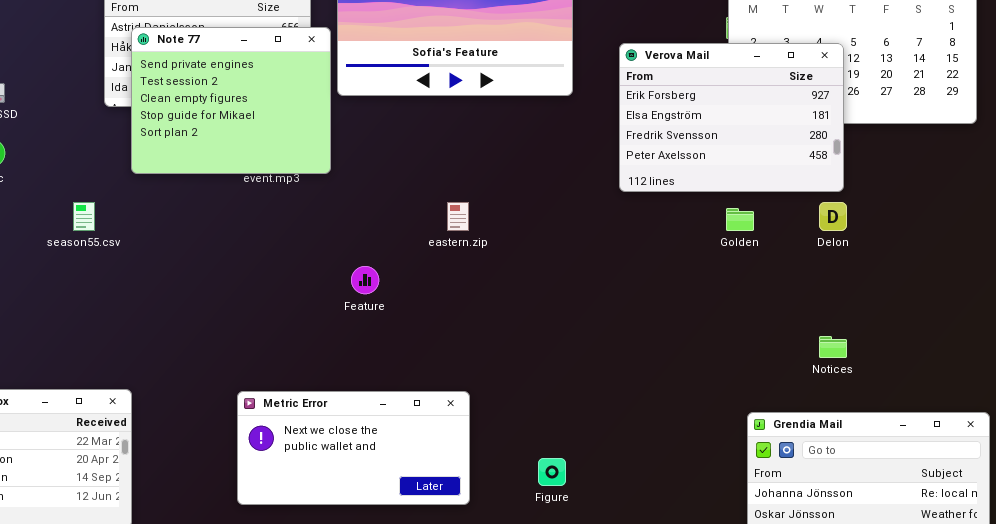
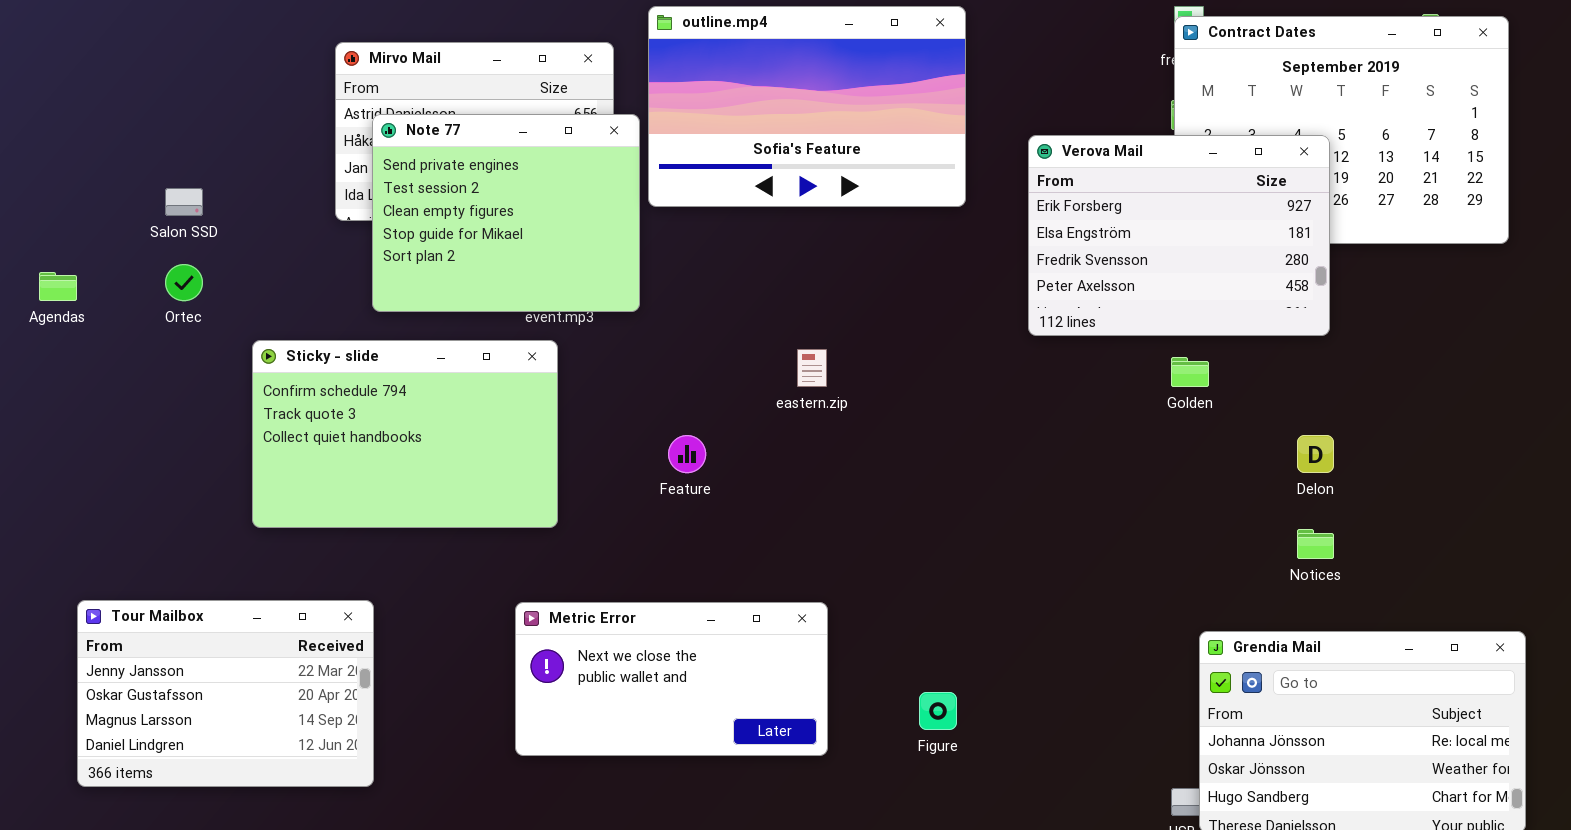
Sticky - slide: none -> [252,340,558,528], opened
Delon: [819,202,847,231] -> [1297,435,1334,473], moved

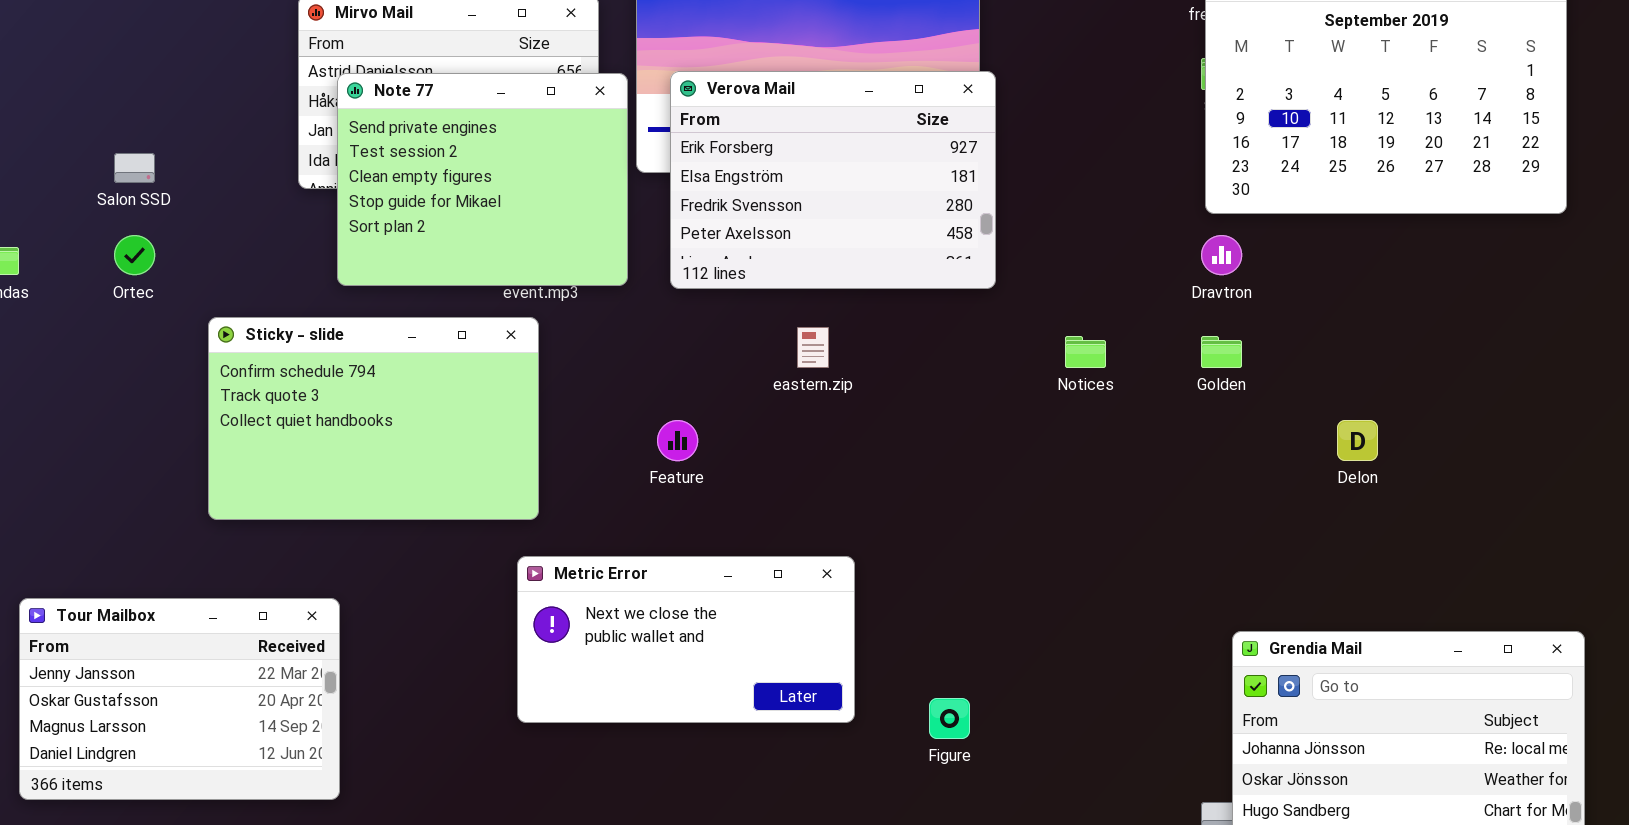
Verova Mail: [1028,135,1330,336] -> [670,71,996,289], moved
Notices: [1297,529,1334,559] -> [1065,336,1106,368], moved
Metric Error: [515,602,828,756] -> [517,556,855,723], moved

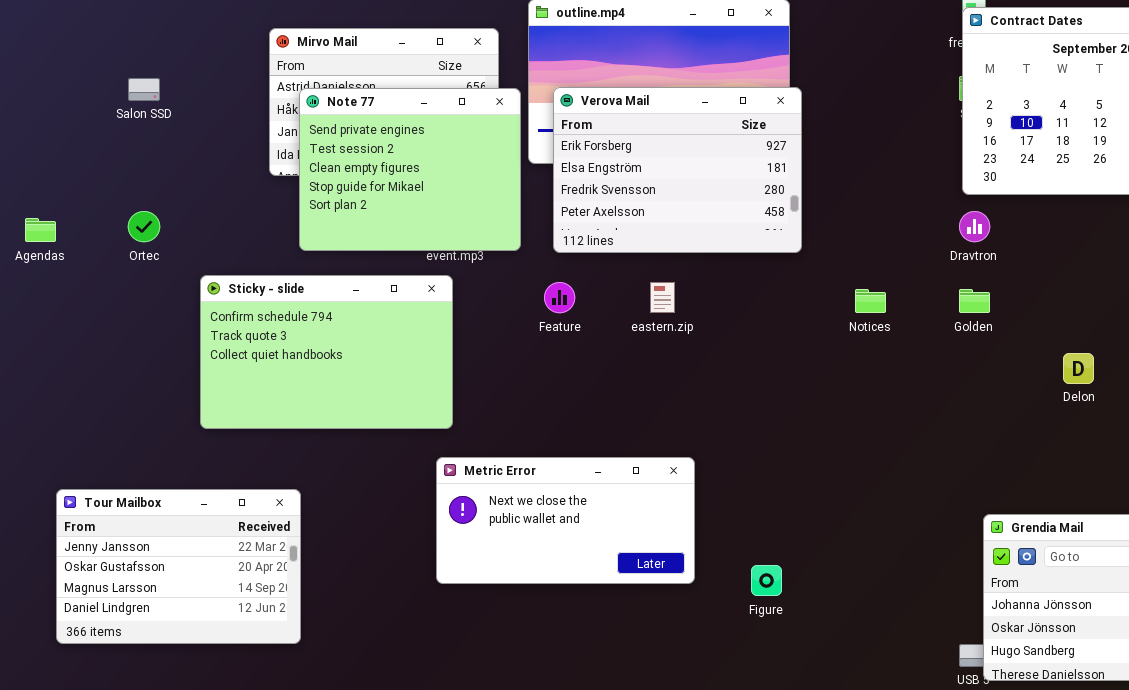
Salon SSD: [114,153,155,183] -> [128,78,160,101], moved
Feature: [657,420,698,461] -> [544,282,575,313], moved

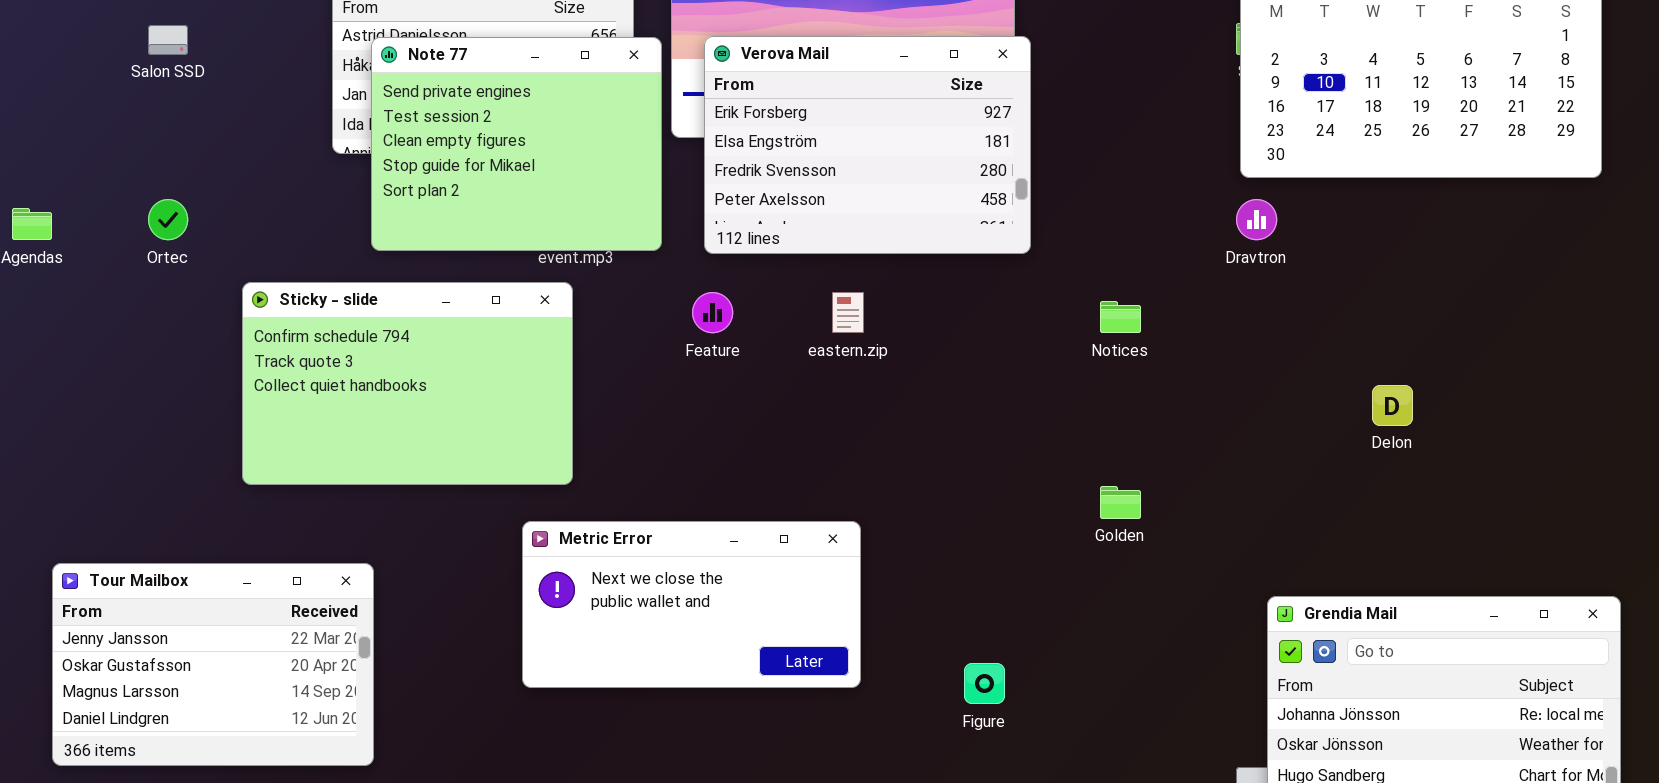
Golden: [959,289,990,313] -> [1100,486,1141,519], moved
Metric Error: [436,457,695,584] -> [522,521,861,688], moved

